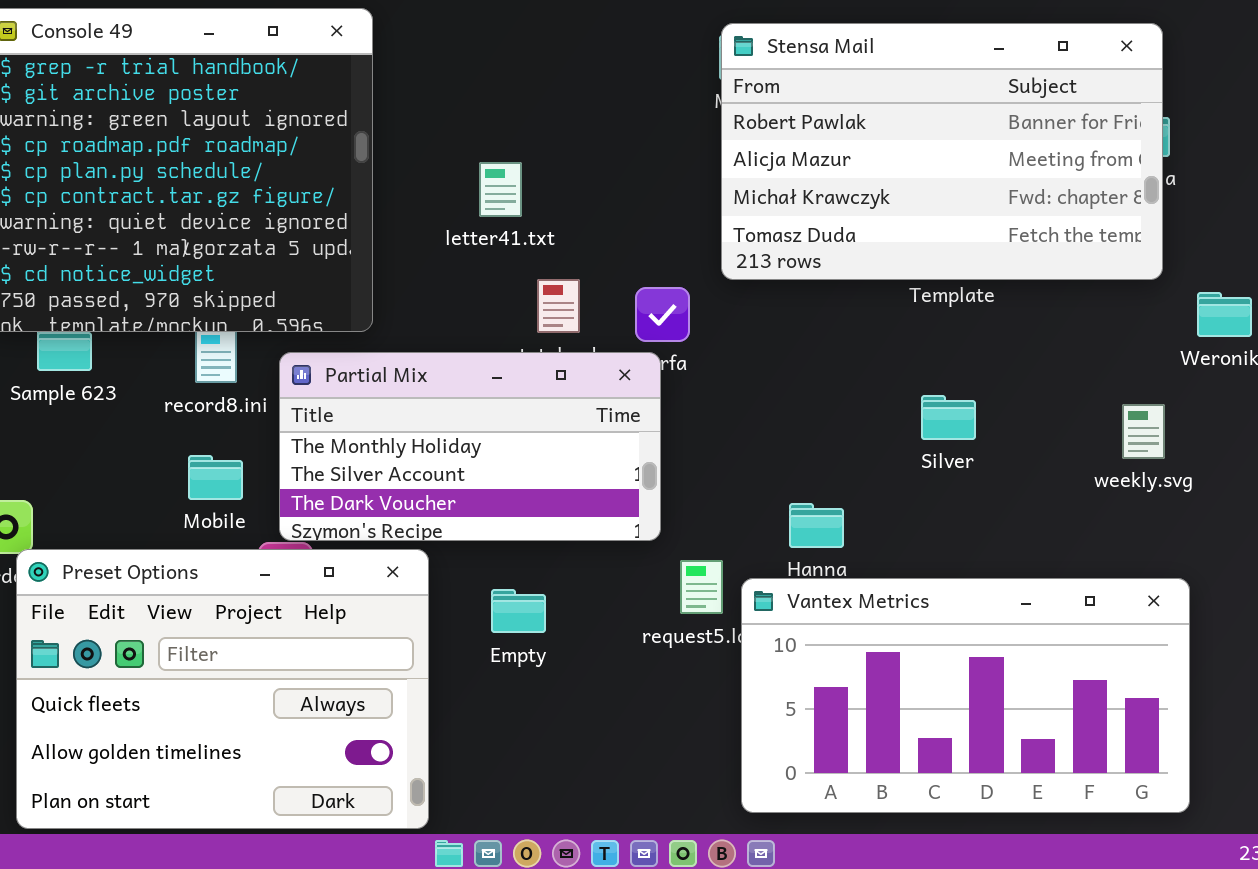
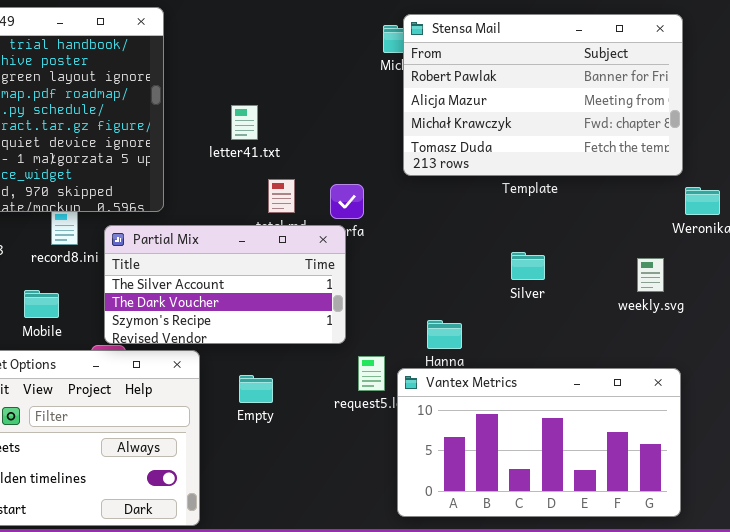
Stensa Mail: [721,23,1163,280] -> [403,14,683,176], moved
Partial Mix: [279,352,661,541] -> [104,225,346,344], scrolled down 1 row
Mobile: [188,455,243,500] -> [24,290,59,318], moved

